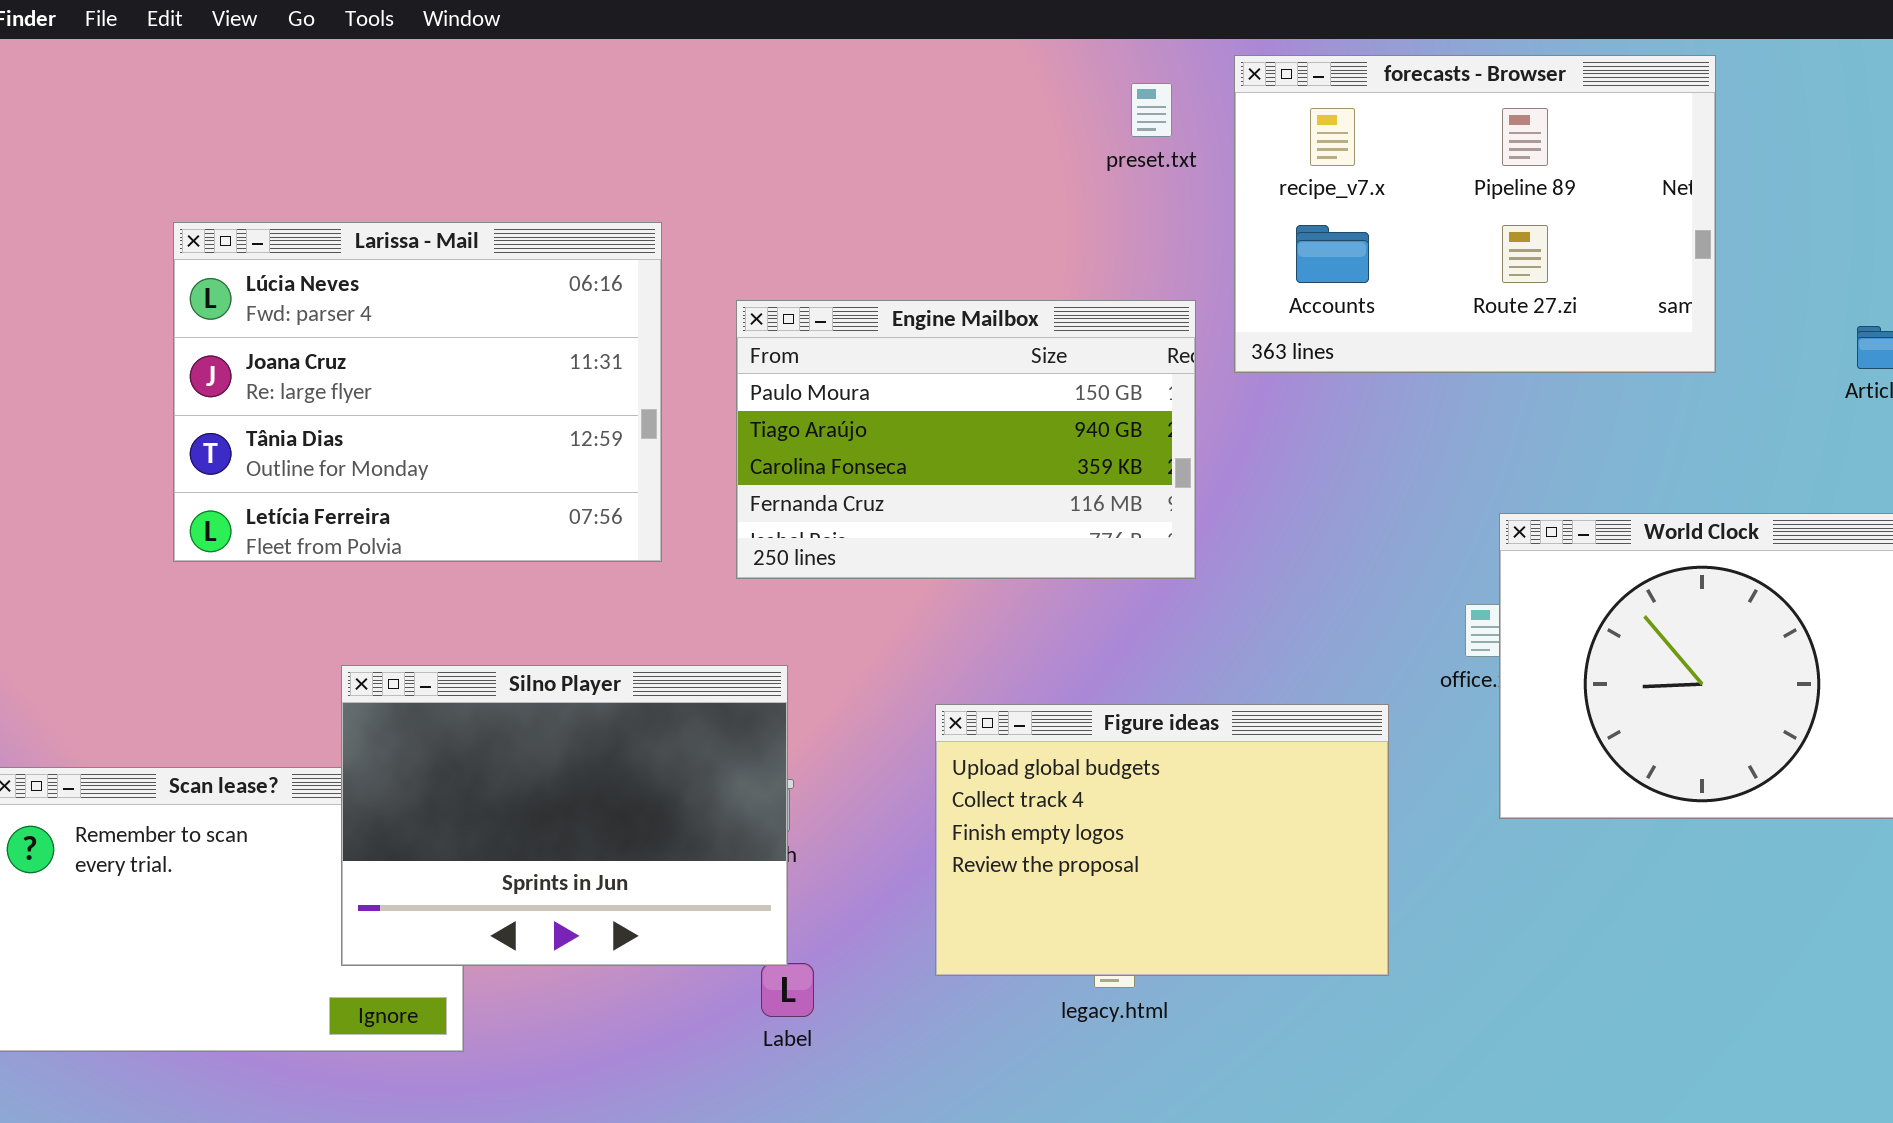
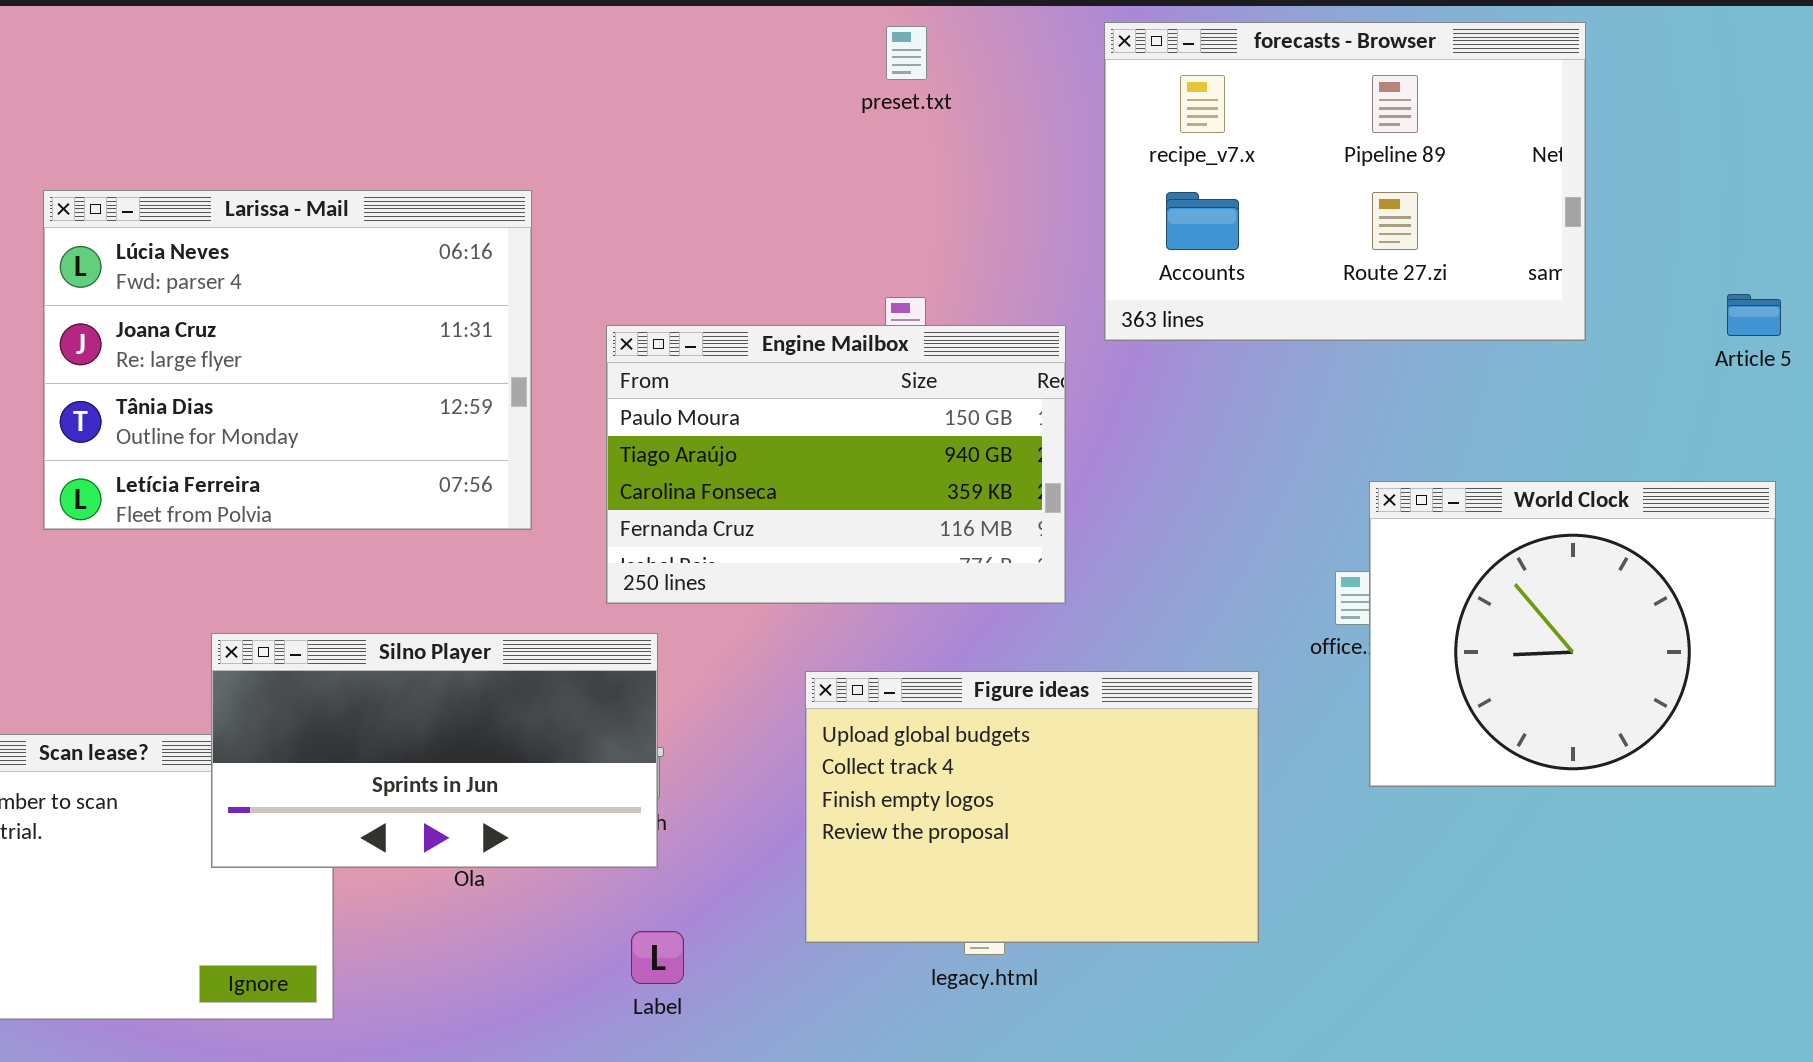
preset.txt: [1131,83,1172,137] -> [886,26,927,80], moved
Engine Mailbox: [736,300,1196,579] -> [606,325,1066,604], moved
Silno Player: [341,665,788,966] -> [211,633,658,868], resized

